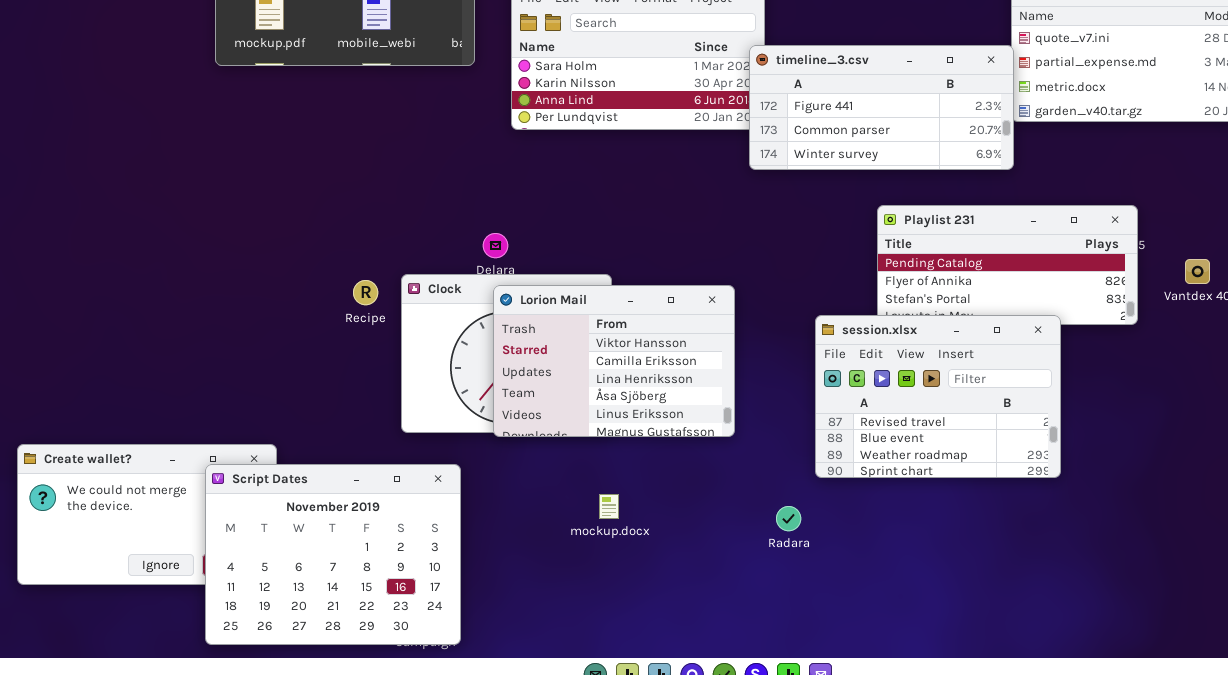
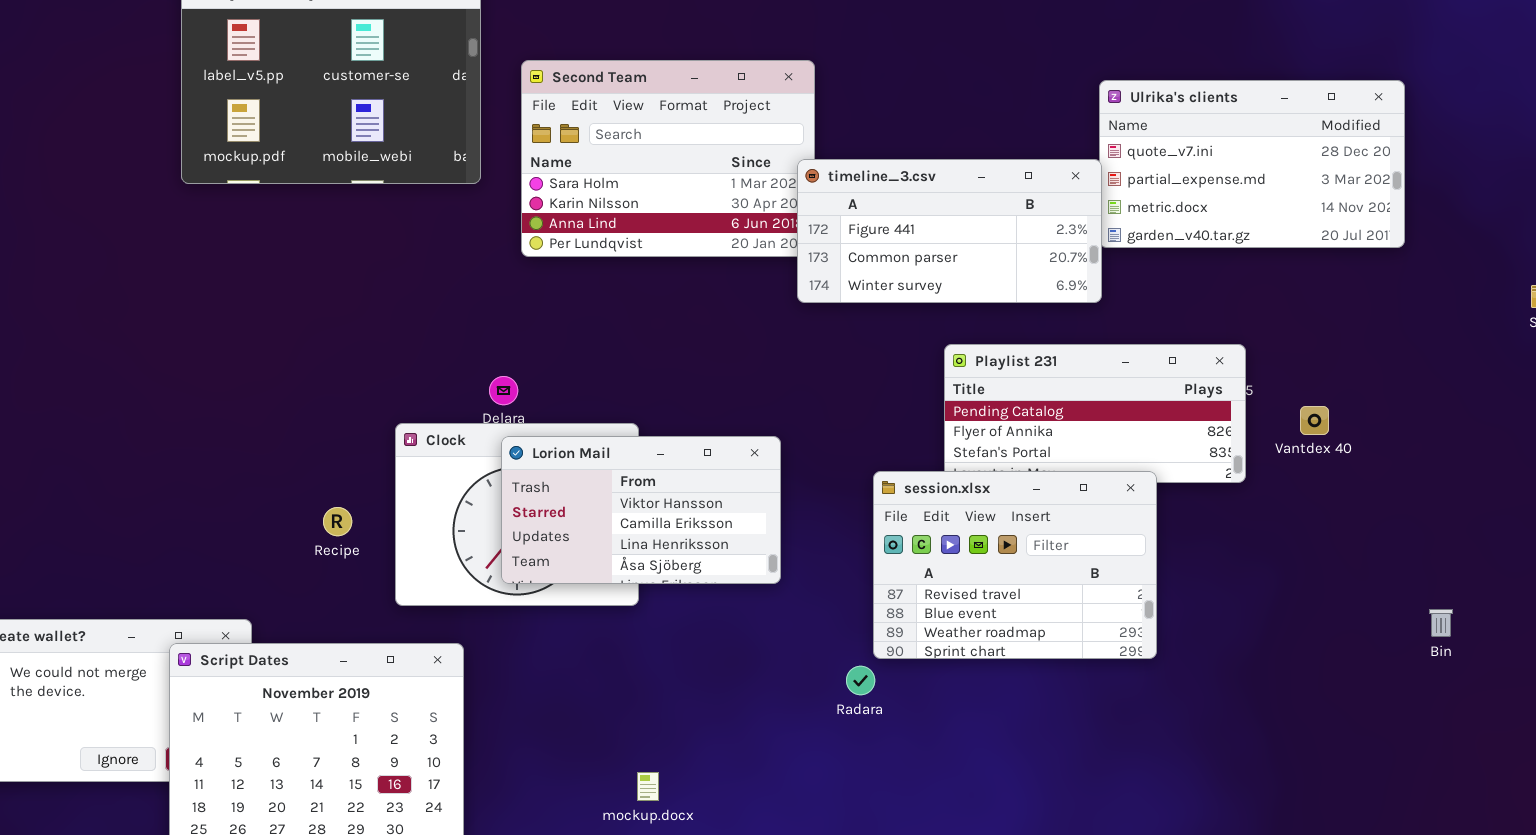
Recipe: [353,280,378,305] -> [323,507,352,536], moved
Lorion Mail: [493,285,735,437] -> [501,436,781,584], resized
mockup.docx: [599,494,619,519] -> [637,772,659,801], moved
Radara: [776,506,801,531] -> [846,666,875,695], moved

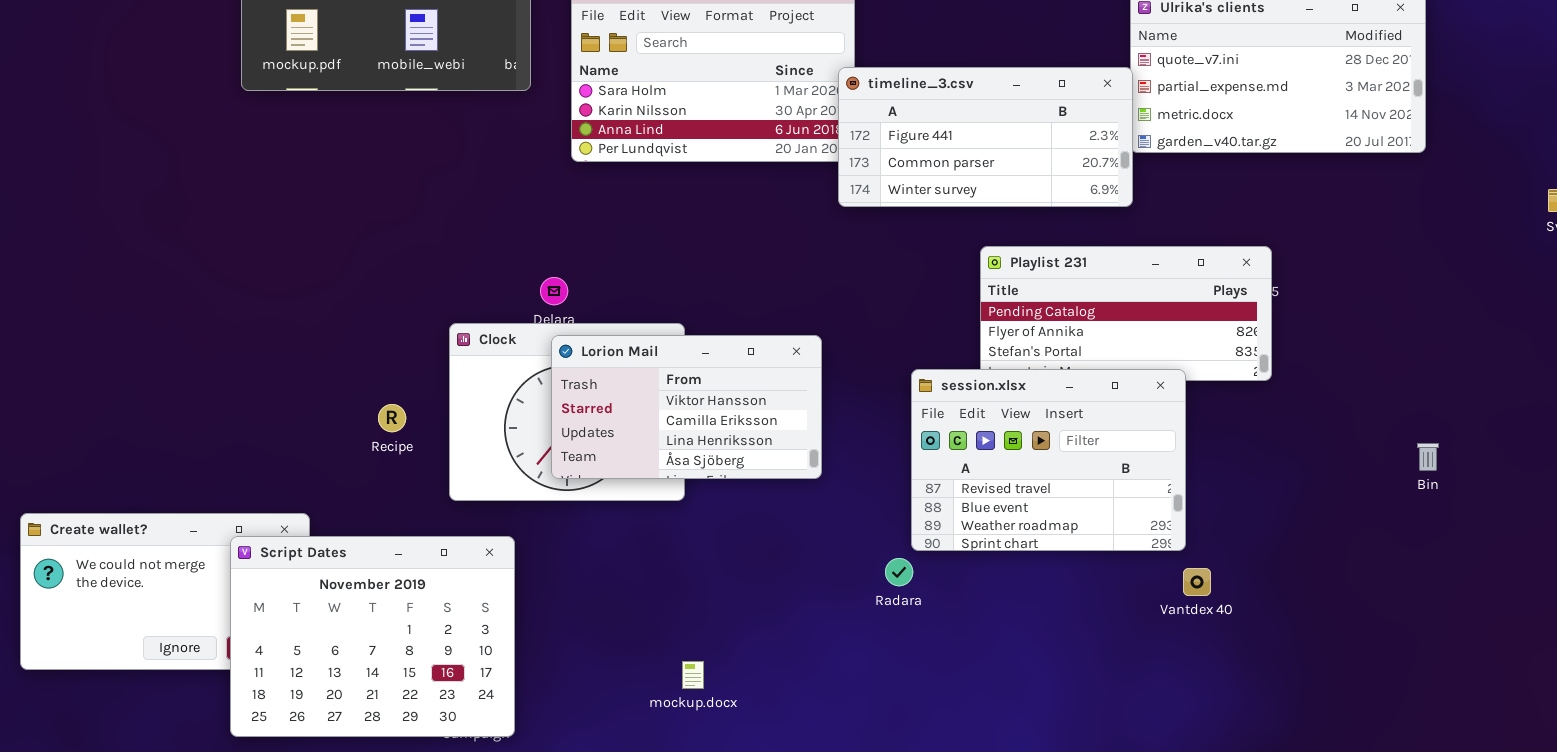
Vantdex 40: [1300,406,1329,435] -> [1183,568,1211,596], moved
Bin: [1429,609,1453,637] -> [1417,443,1439,471], moved

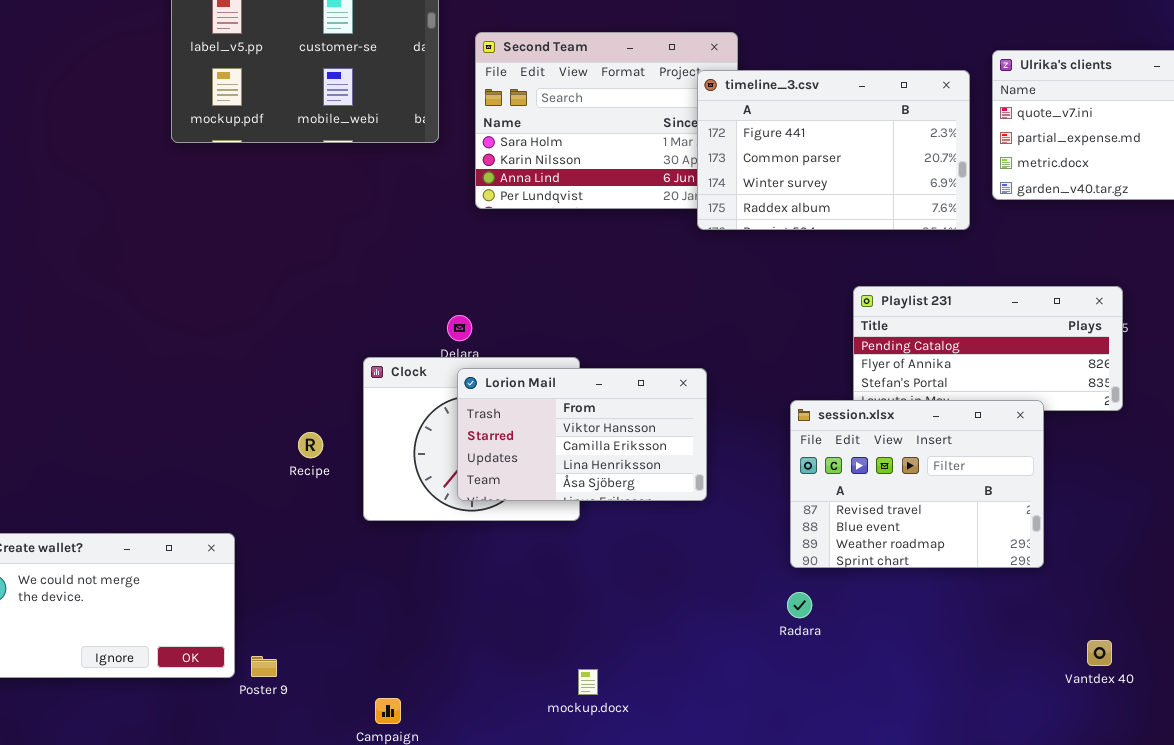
timeline_3.csv: [838,67,1133,207] -> [697,70,970,230], moved, resized
Script Dates: [230,536,515,737] -> none, closed
Radara: [885,558,913,586] -> [787,592,812,618], moved
Vantdex 40: [1183,568,1211,596] -> [1087,640,1112,666], moved

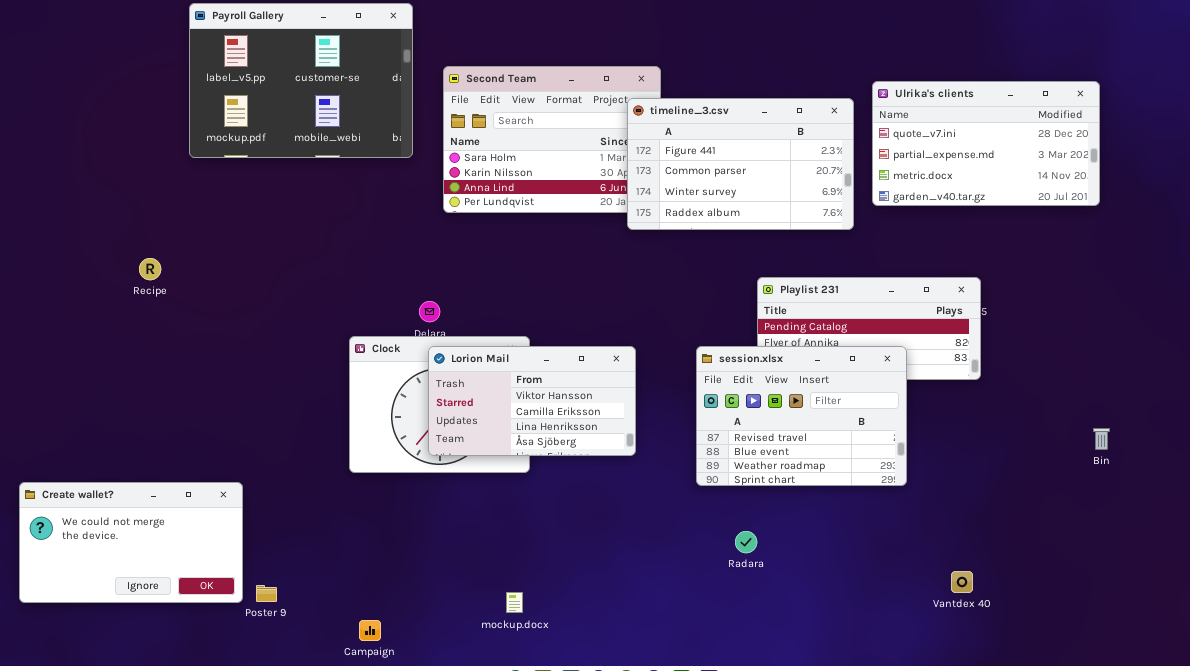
session.xlsx: [790,400,1044,568] -> [696,346,907,486], moved
Recipe: [298,432,323,458] -> [139,258,161,280], moved
Radara: [787,592,812,618] -> [735,531,757,553], moved
mockup.docx: [578,669,598,695] -> [506,592,523,613], moved

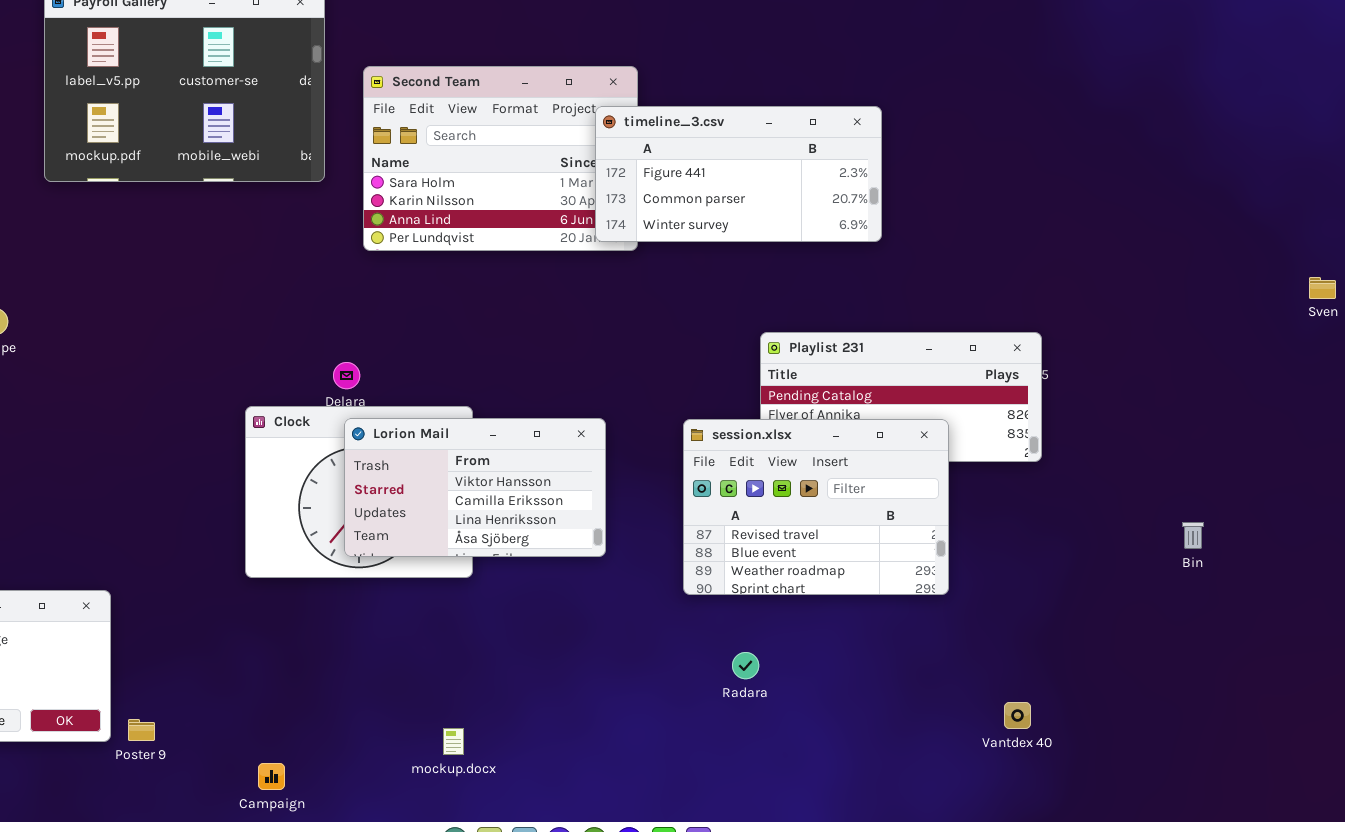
Ulrika's clients: [872,81,1100,206] -> none, closed
timeline_3.csv: [627,98,854,230] -> [595,106,882,242], resized

